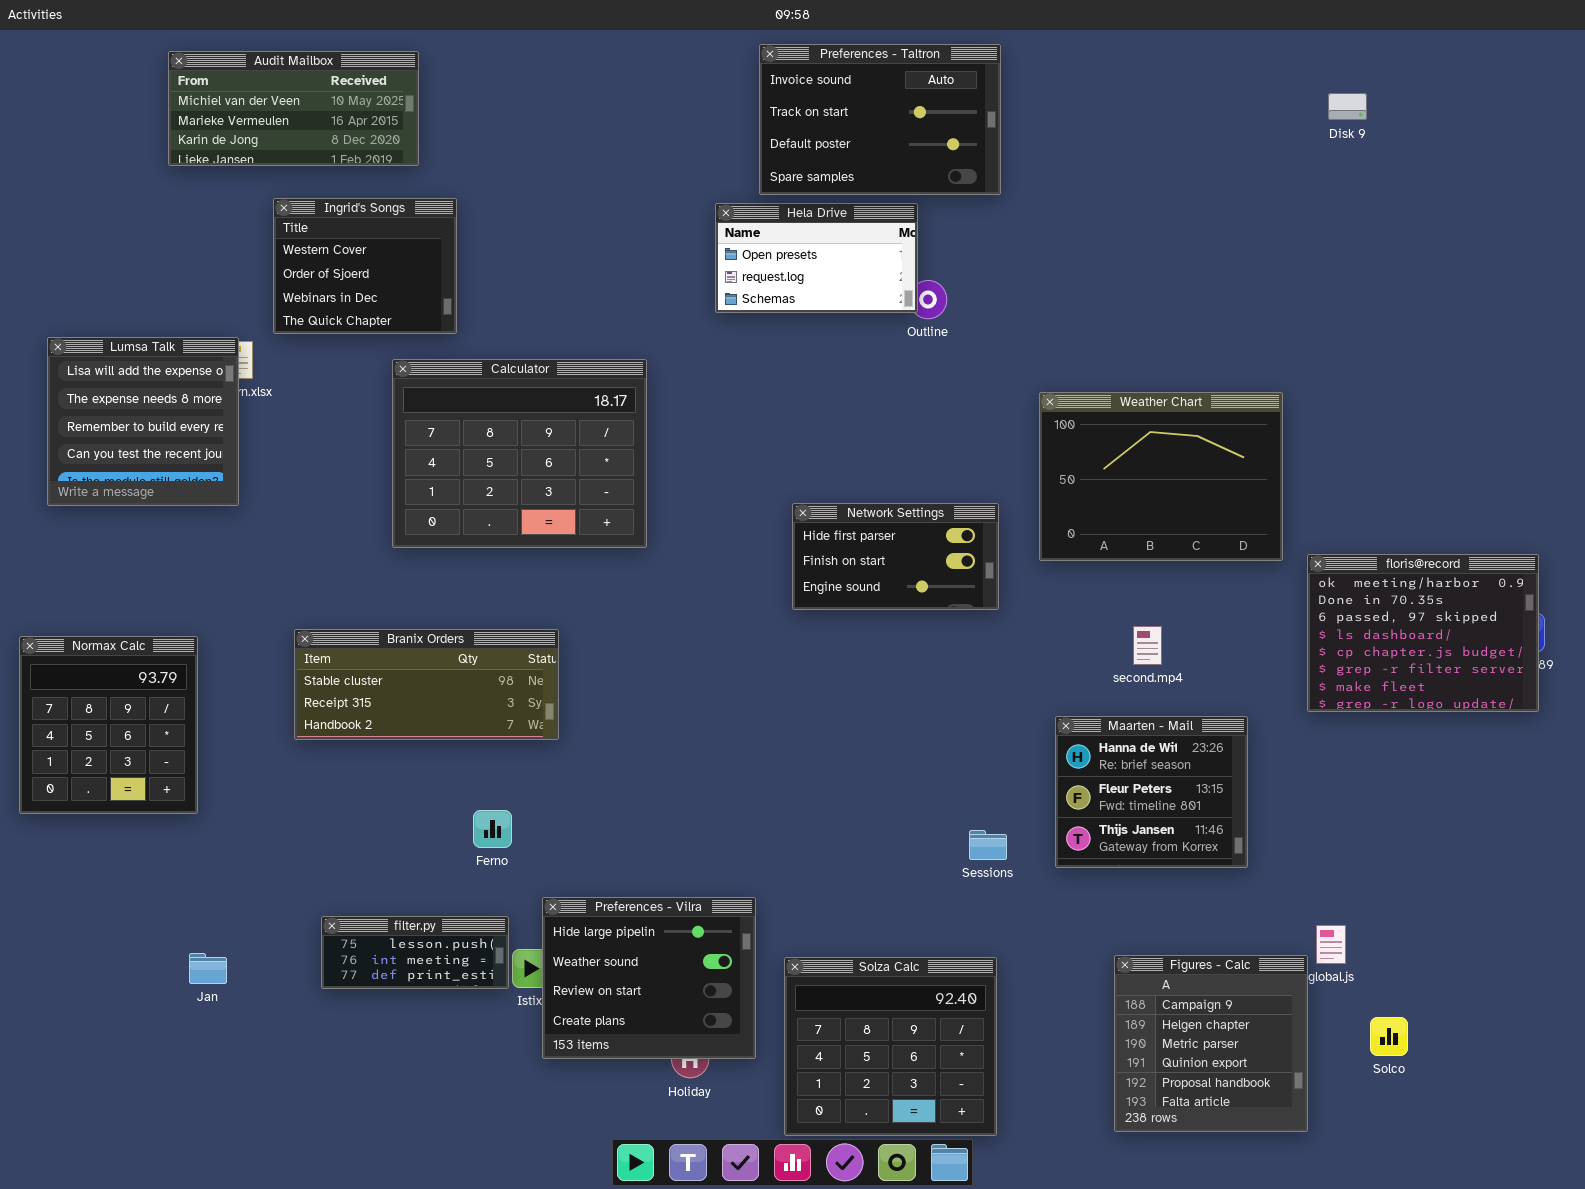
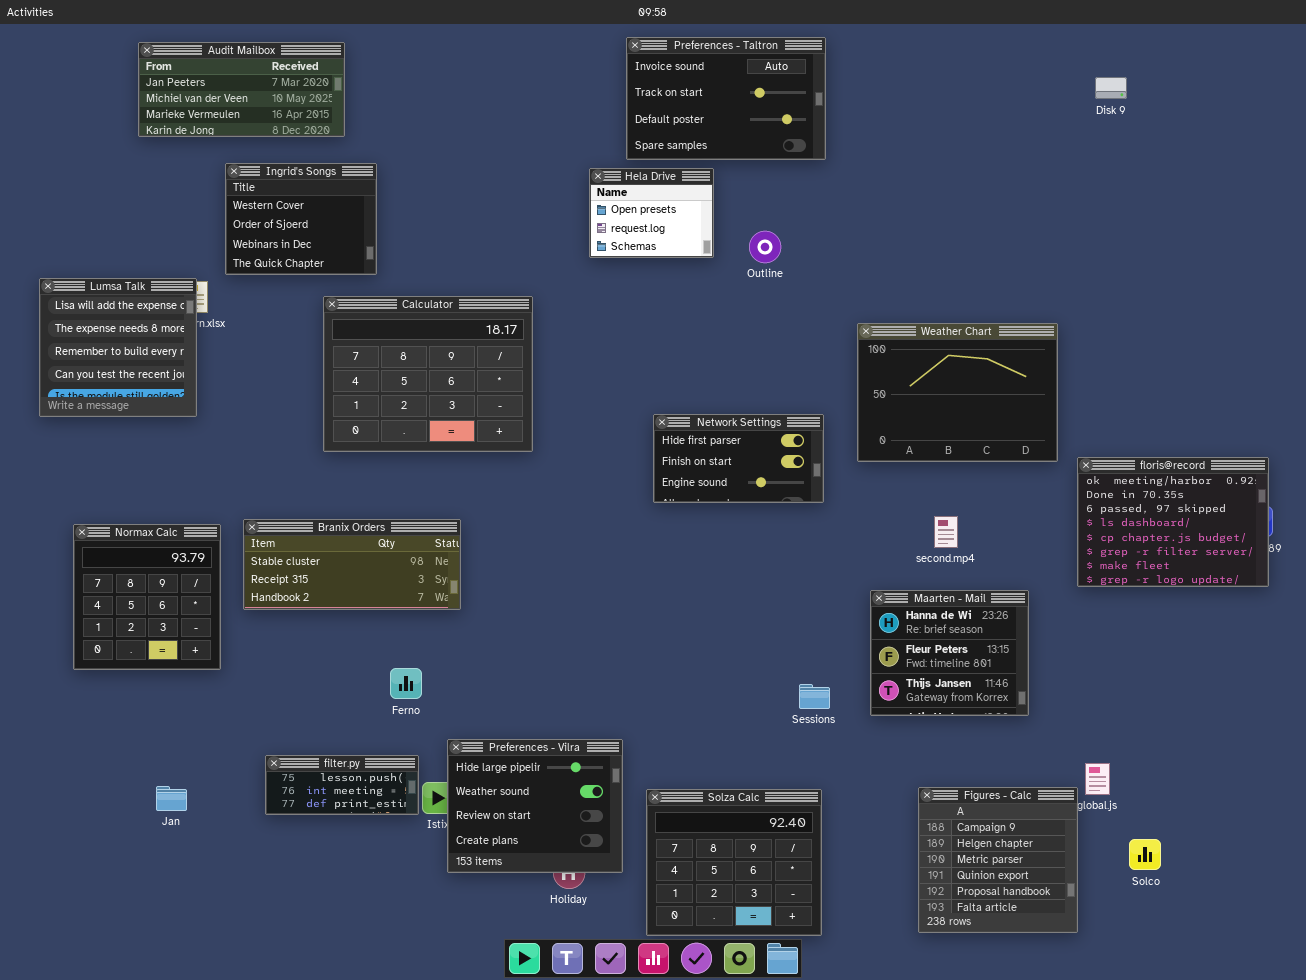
Audit Mailbox: [168,51,419,166] -> [138,42,345,137], scrolled up 1 row
Hela Drive: [715,203,918,313] -> [589,168,714,258], resized
Normax Calc: [19,636,198,814] -> [73,524,221,670], moved

